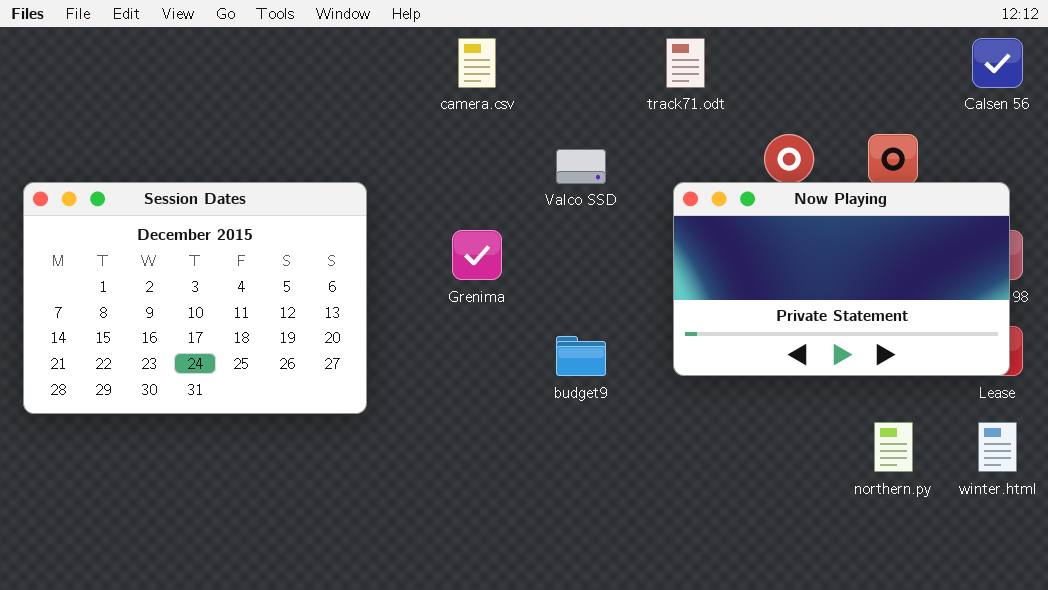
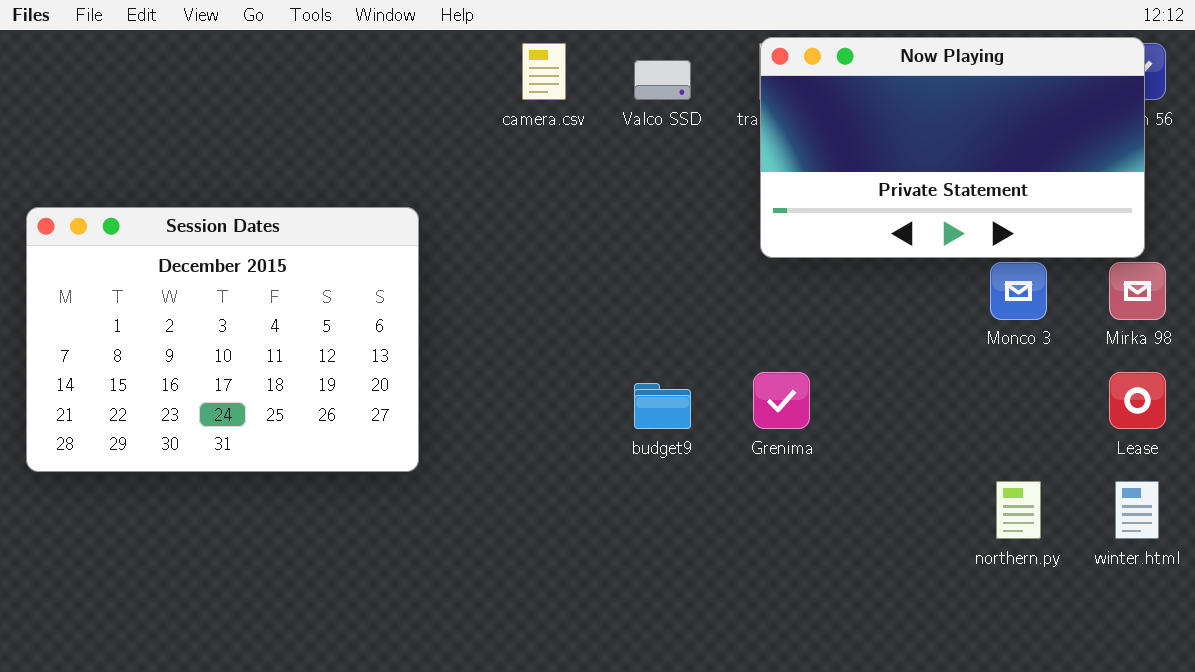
Valco SSD: [556,149,606,184] -> [634,60,691,100], moved
Now Playing: [673,182,1010,376] -> [760,37,1145,258], moved
Grenima: [452,230,502,280] -> [753,372,810,429], moved

